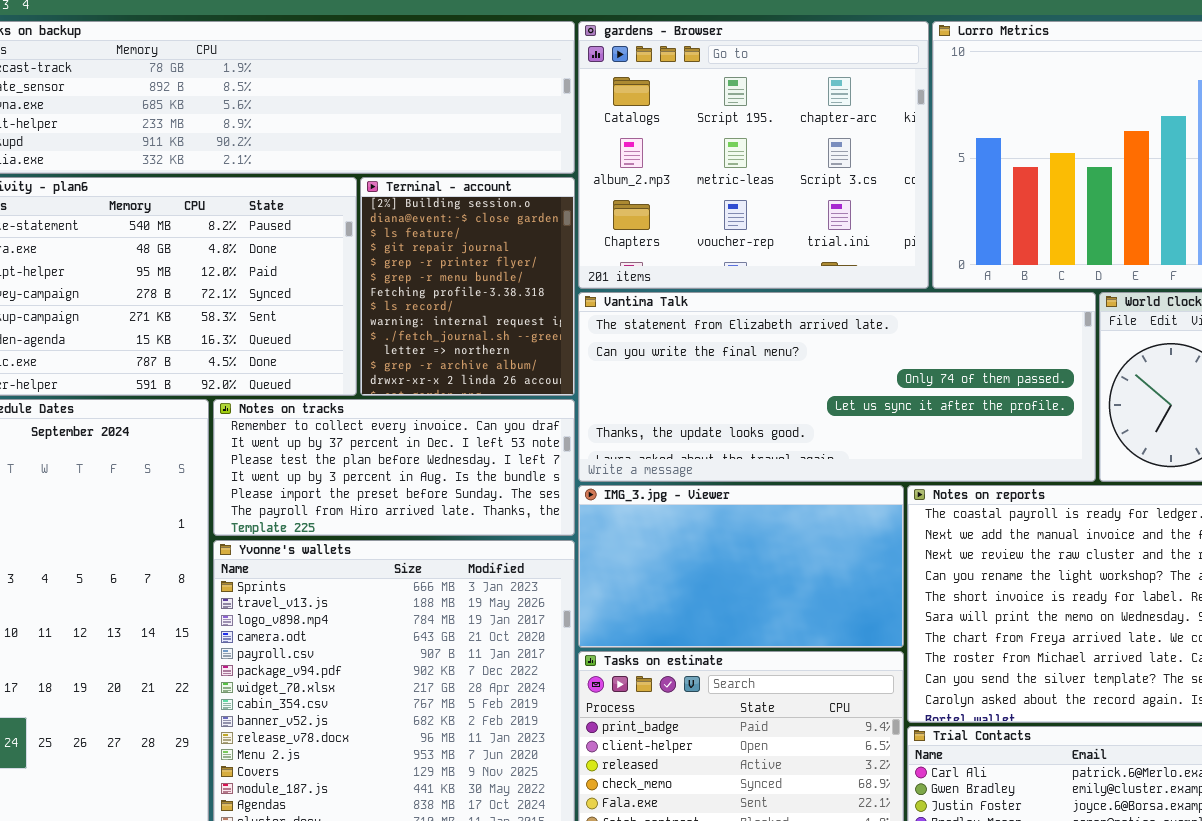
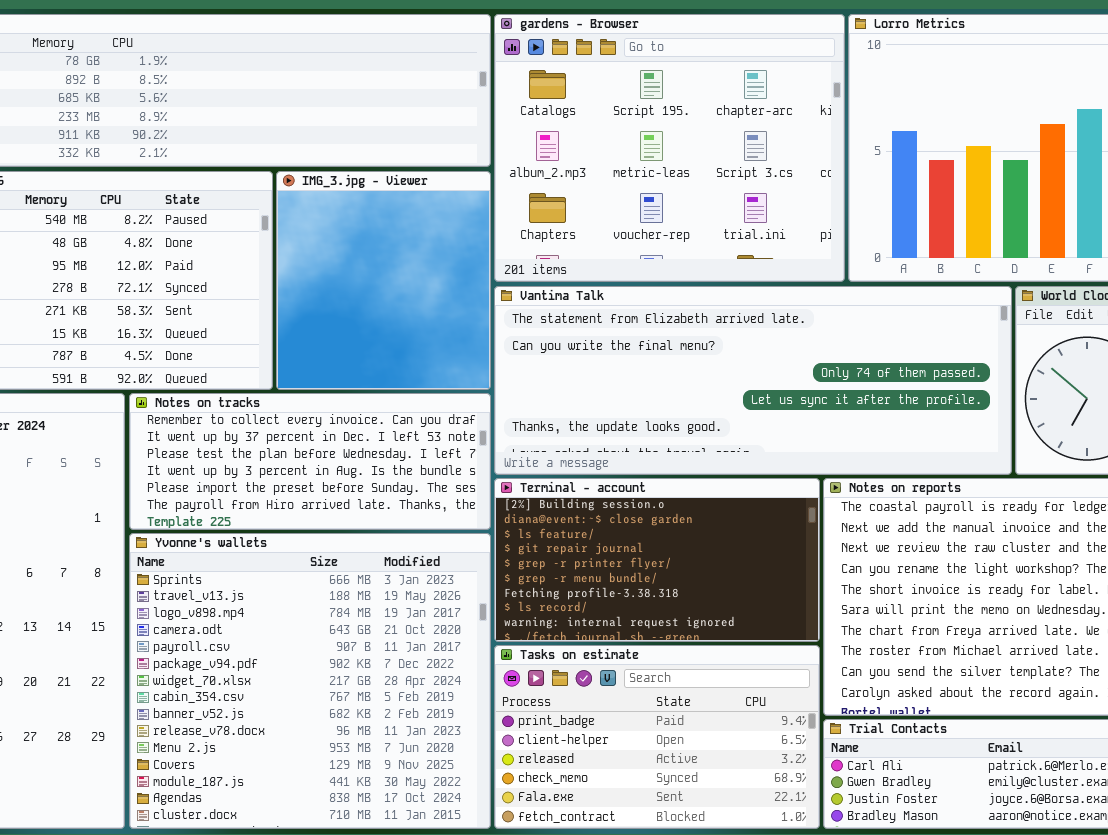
Terminal - account: [360,177,575,396] -> [494,478,820,642], moved, resized
IMG_3.jpg - Viewer: [578,485,904,648] -> [276,171,491,390], moved, resized

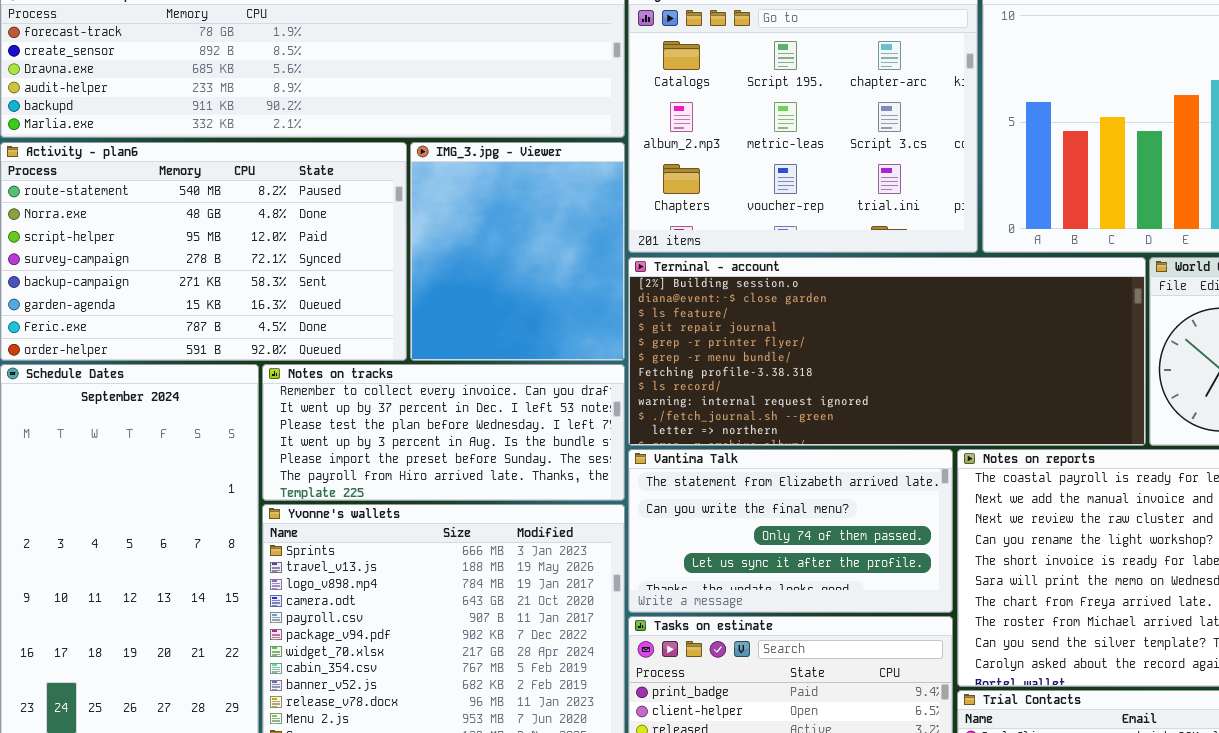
Vantima Talk: [494,286,1012,475] -> [628,449,953,613], moved, resized
Terminal - account: [494,478,820,642] -> [628,257,1146,446], moved, resized

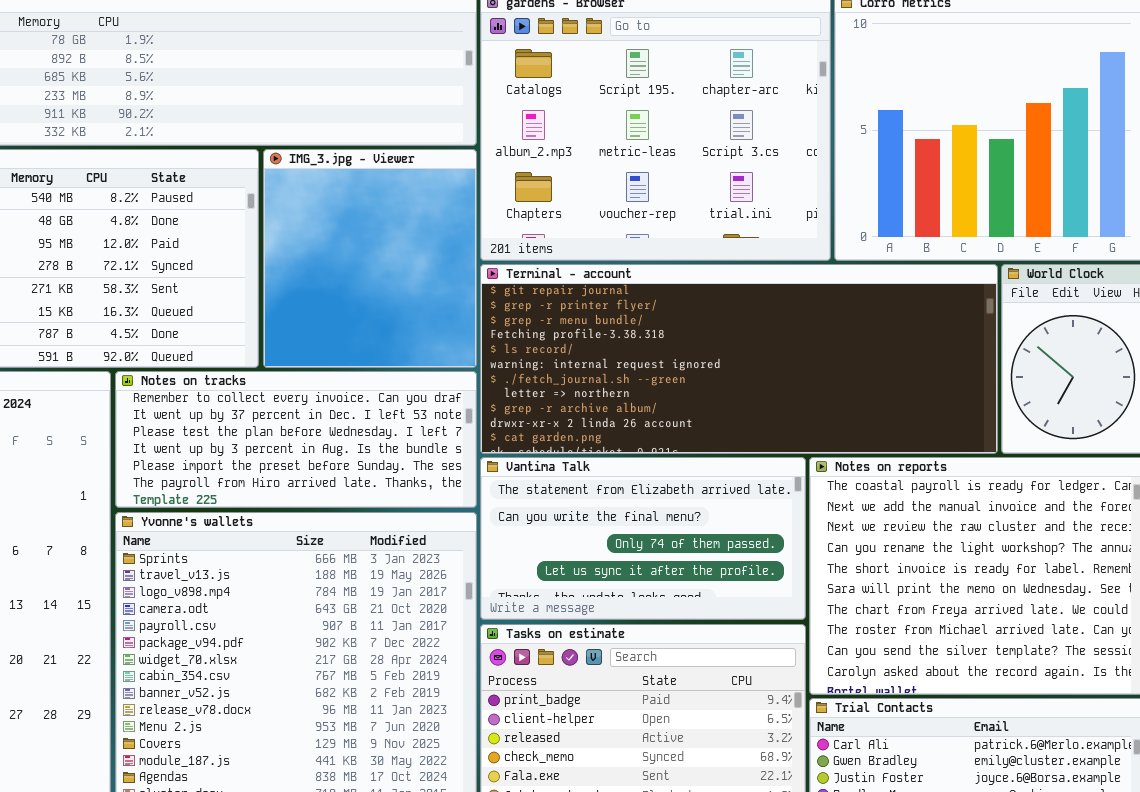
Terminal - account: [628,257,1146,446] -> [480,264,998,454], scrolled down 3 rows

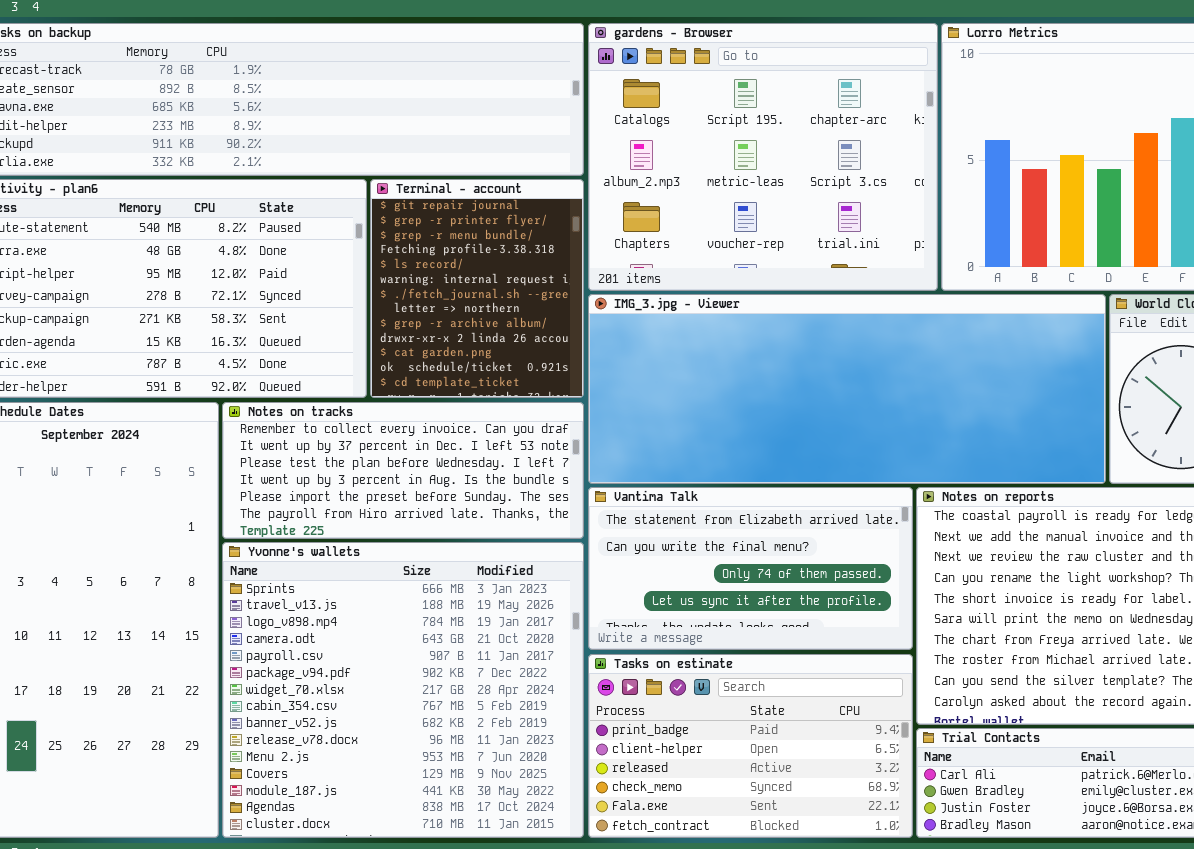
IMG_3.jpg - Viewer: [263,149,477,368] -> [588,294,1106,484], moved, resized
Terminal - account: [480,264,998,454] -> [370,179,584,398], moved, resized

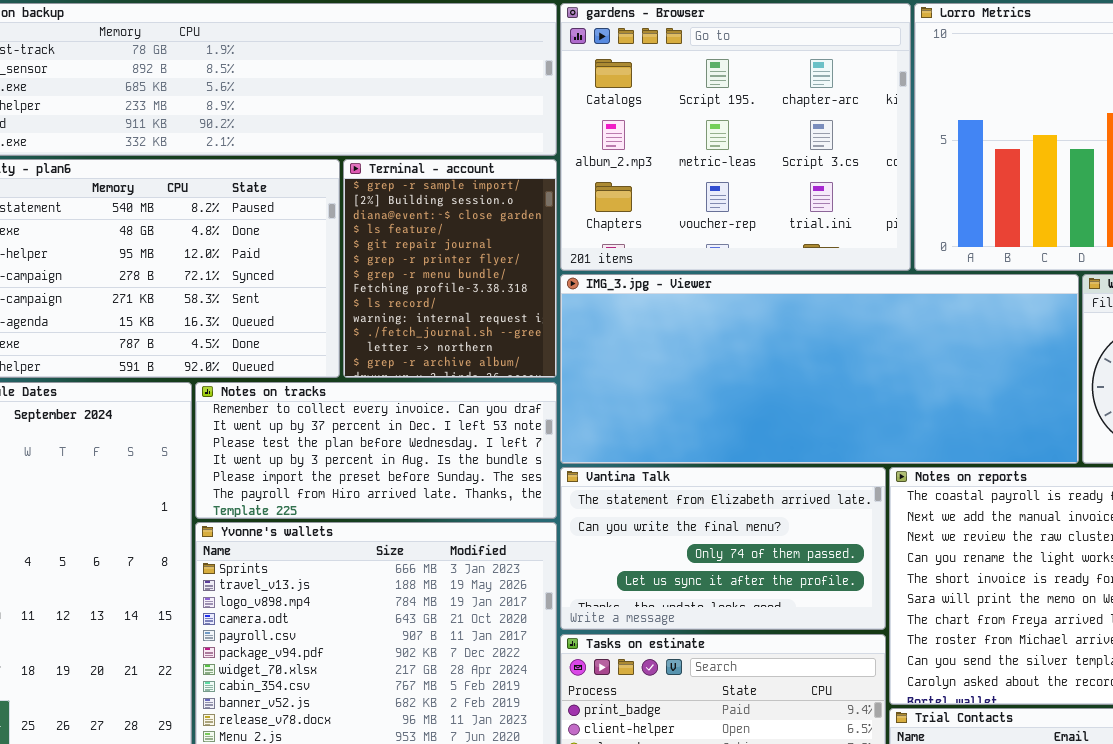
Terminal - account: [370,179,584,398] -> [343,159,557,378], scrolled up 4 rows

